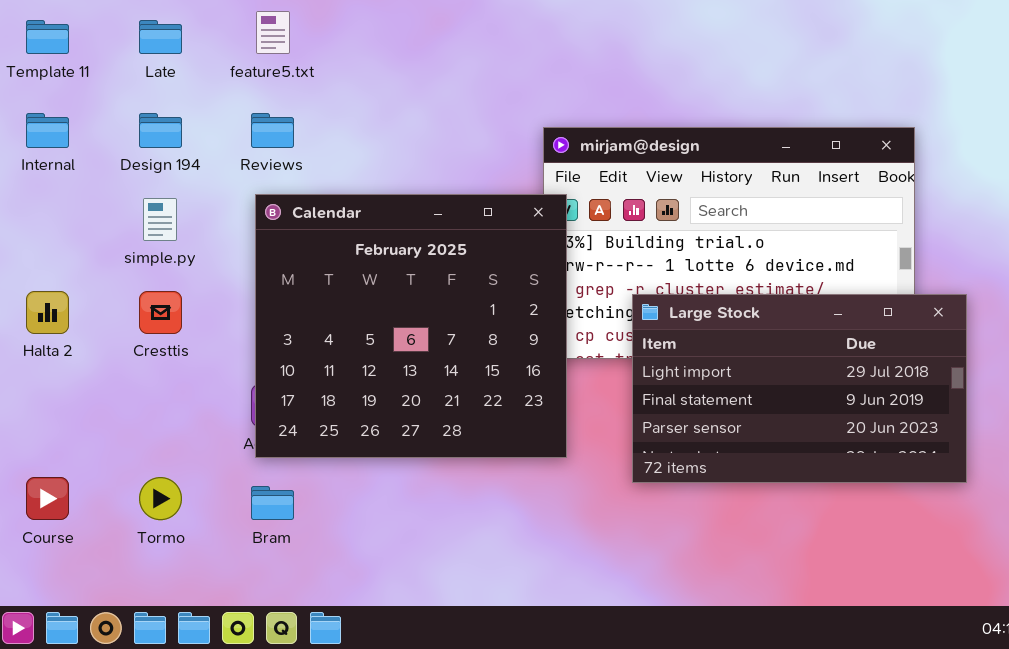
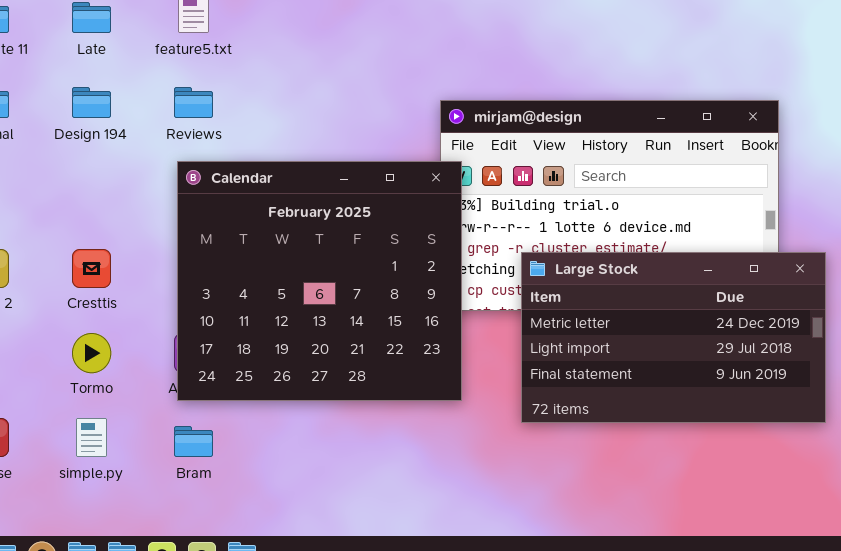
simple.py: [143,198,177,241] -> [76,418,107,457], moved
Large Stock: [632,294,967,483] -> [521,252,826,423], scrolled up 1 row
Tormo: [139,477,182,520] -> [72,333,111,373], moved

